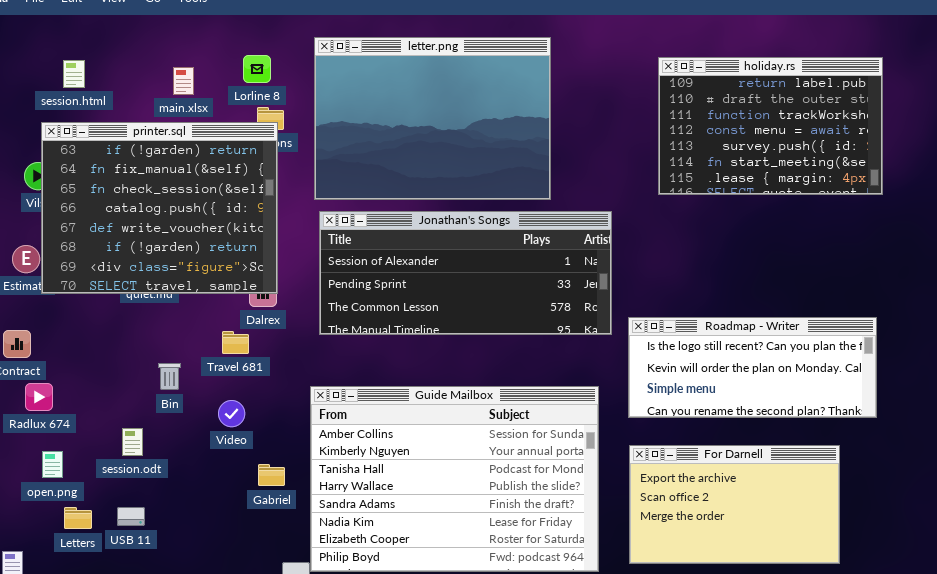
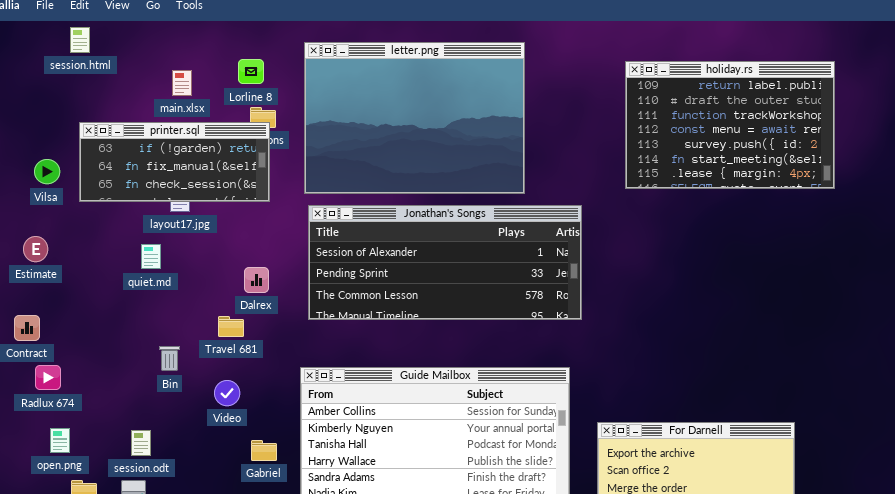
session.html: [63,60,85,88] -> [70,27,90,53], moved
printer.sql: [41,122,278,294] -> [79,122,270,202], resized
Roadmap - Writer: [628,317,877,418] -> none, closed
session.odt: [122,428,143,456] -> [131,430,151,456], moved

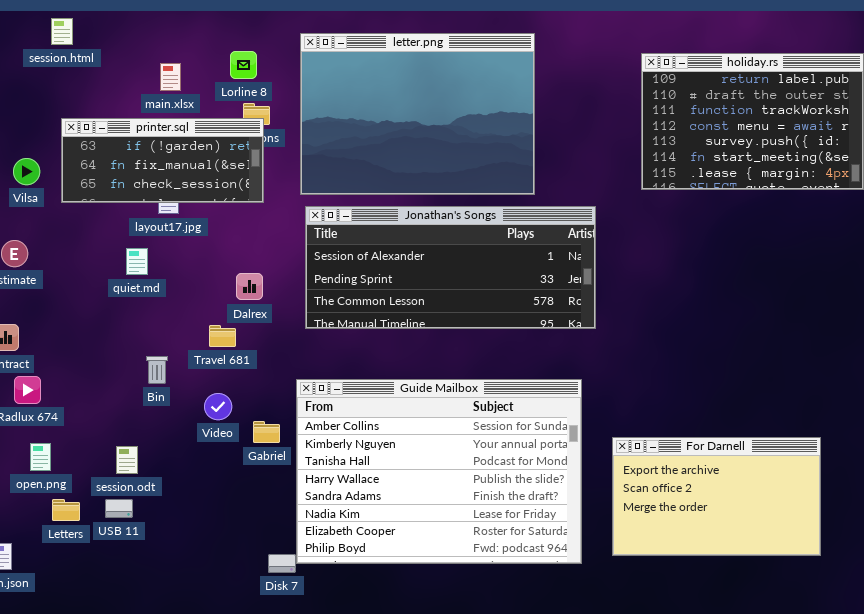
Gabriel: [251,440,277,461] -> [253,421,280,443], moved

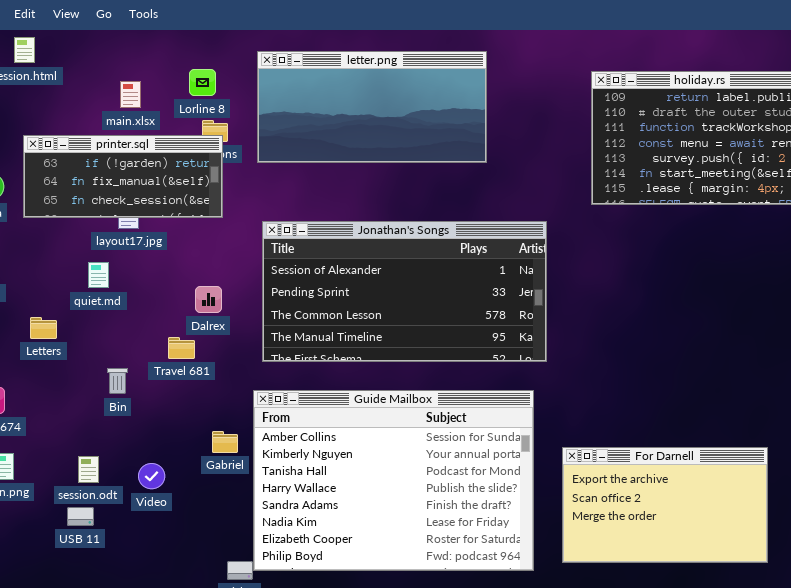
letter.png: [300,33,535,195] -> [257,51,487,163], resized
Jonathan's Songs: [305,206,596,329] -> [262,221,547,362], resized
Video: [204,393,232,420] -> [138,463,165,489], moved
Letters: [52,499,80,521] -> [30,317,57,339], moved

